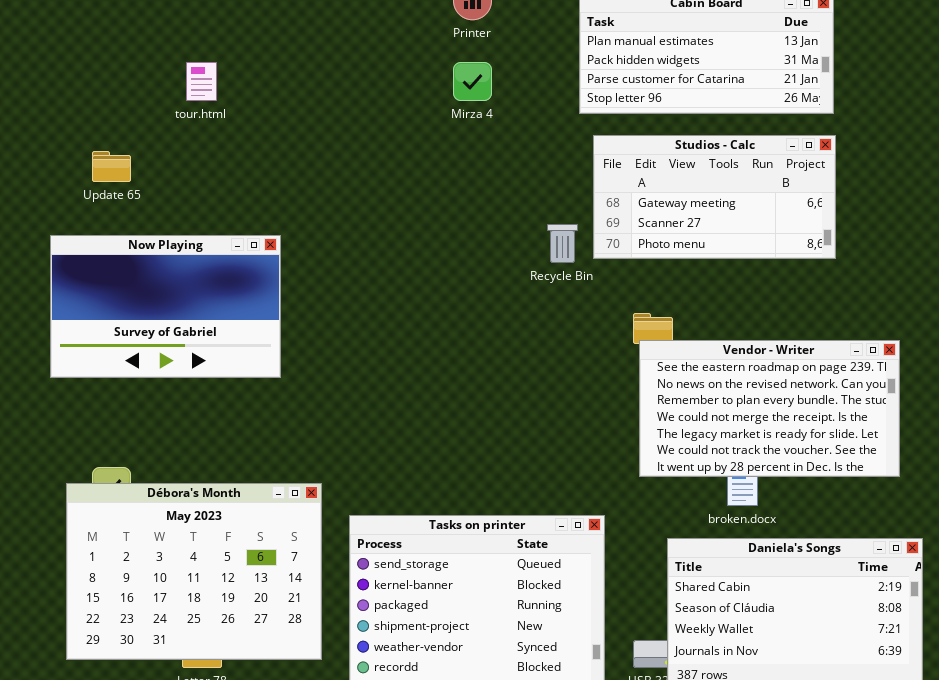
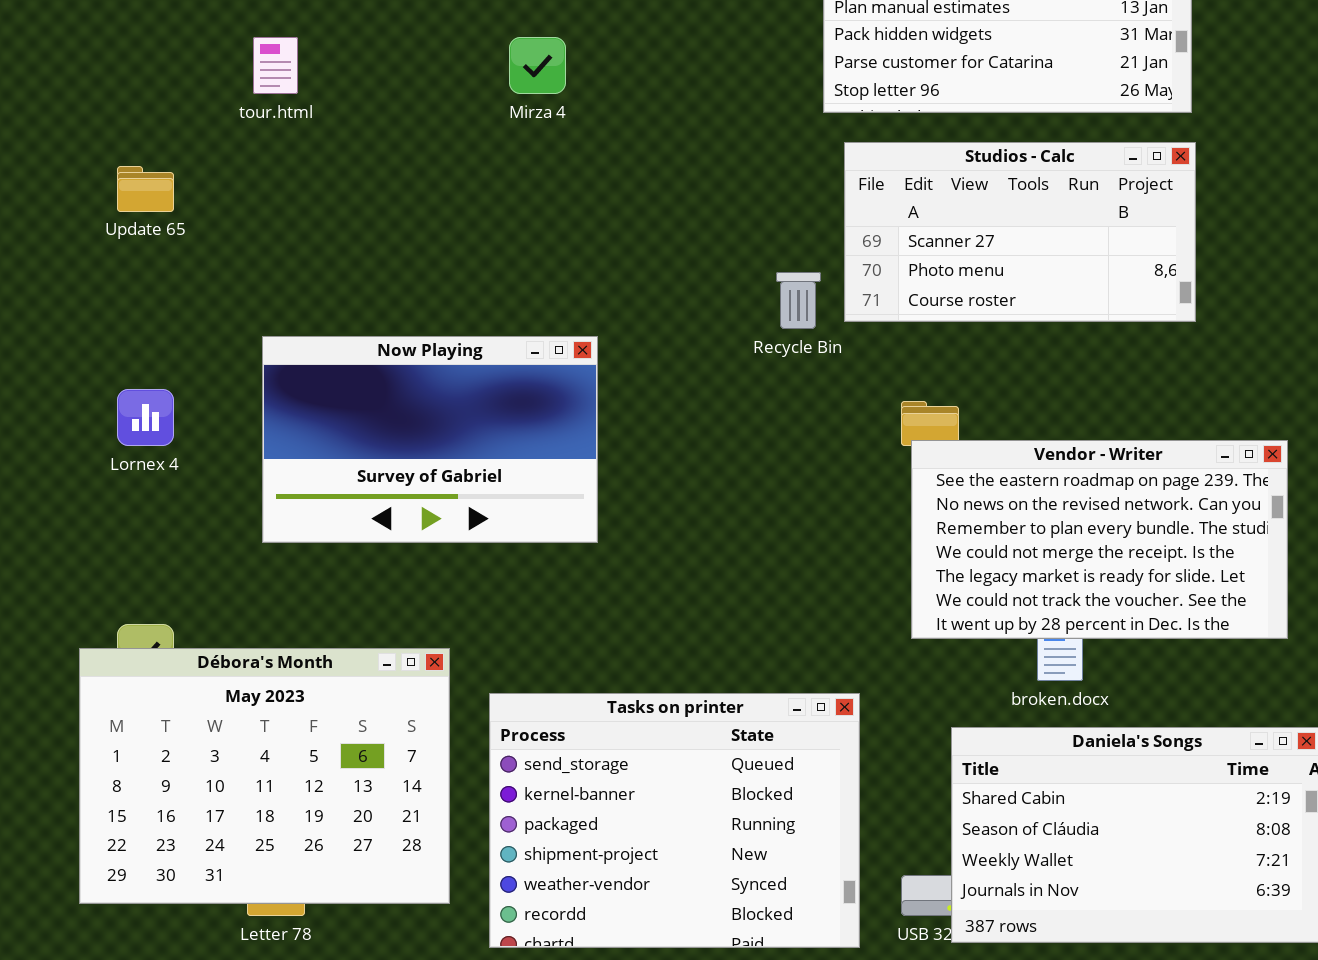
Mirza 4: [453,62,492,101] -> [509,37,566,94], moved
Studios - Calc: [593,135,836,259] -> [844,142,1196,322], scrolled down 1 row
Now Playing: [50,235,281,378] -> [262,336,598,543], moved

